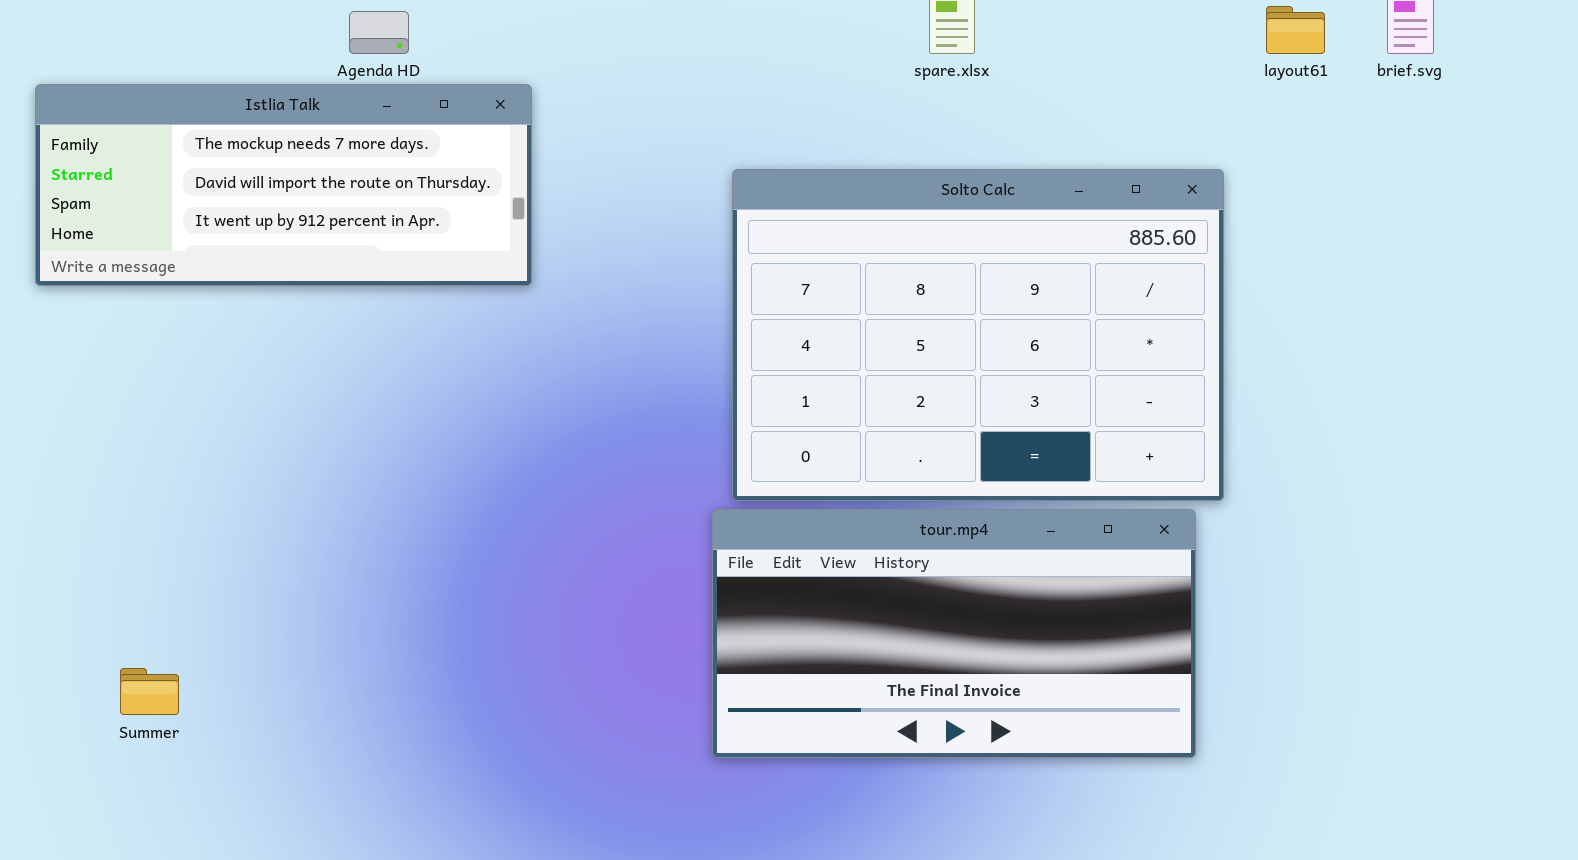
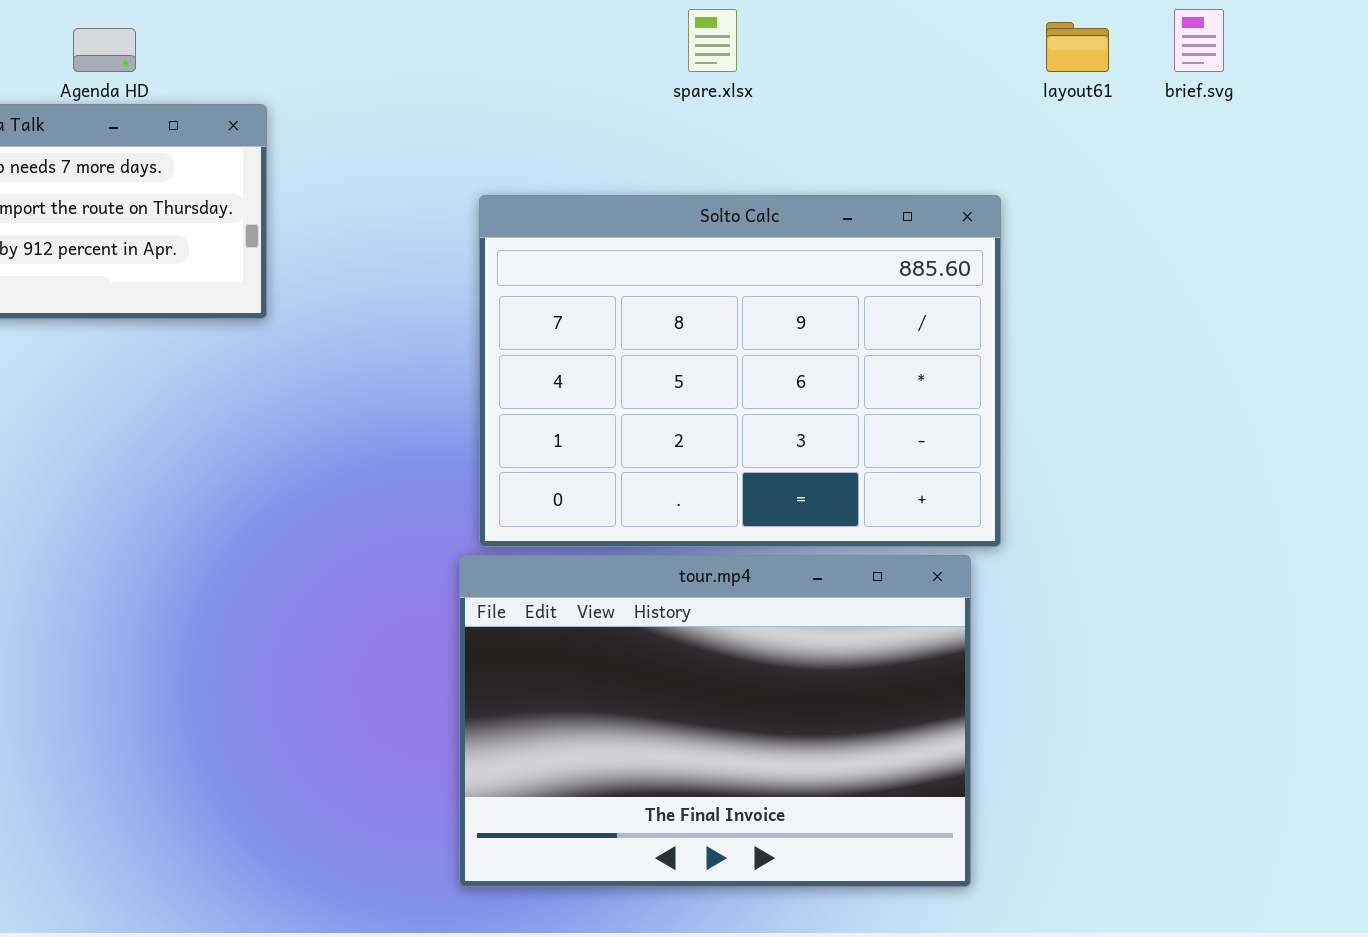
tour.mp4: [712,509,1196,758] -> [459,555,971,887], resized

